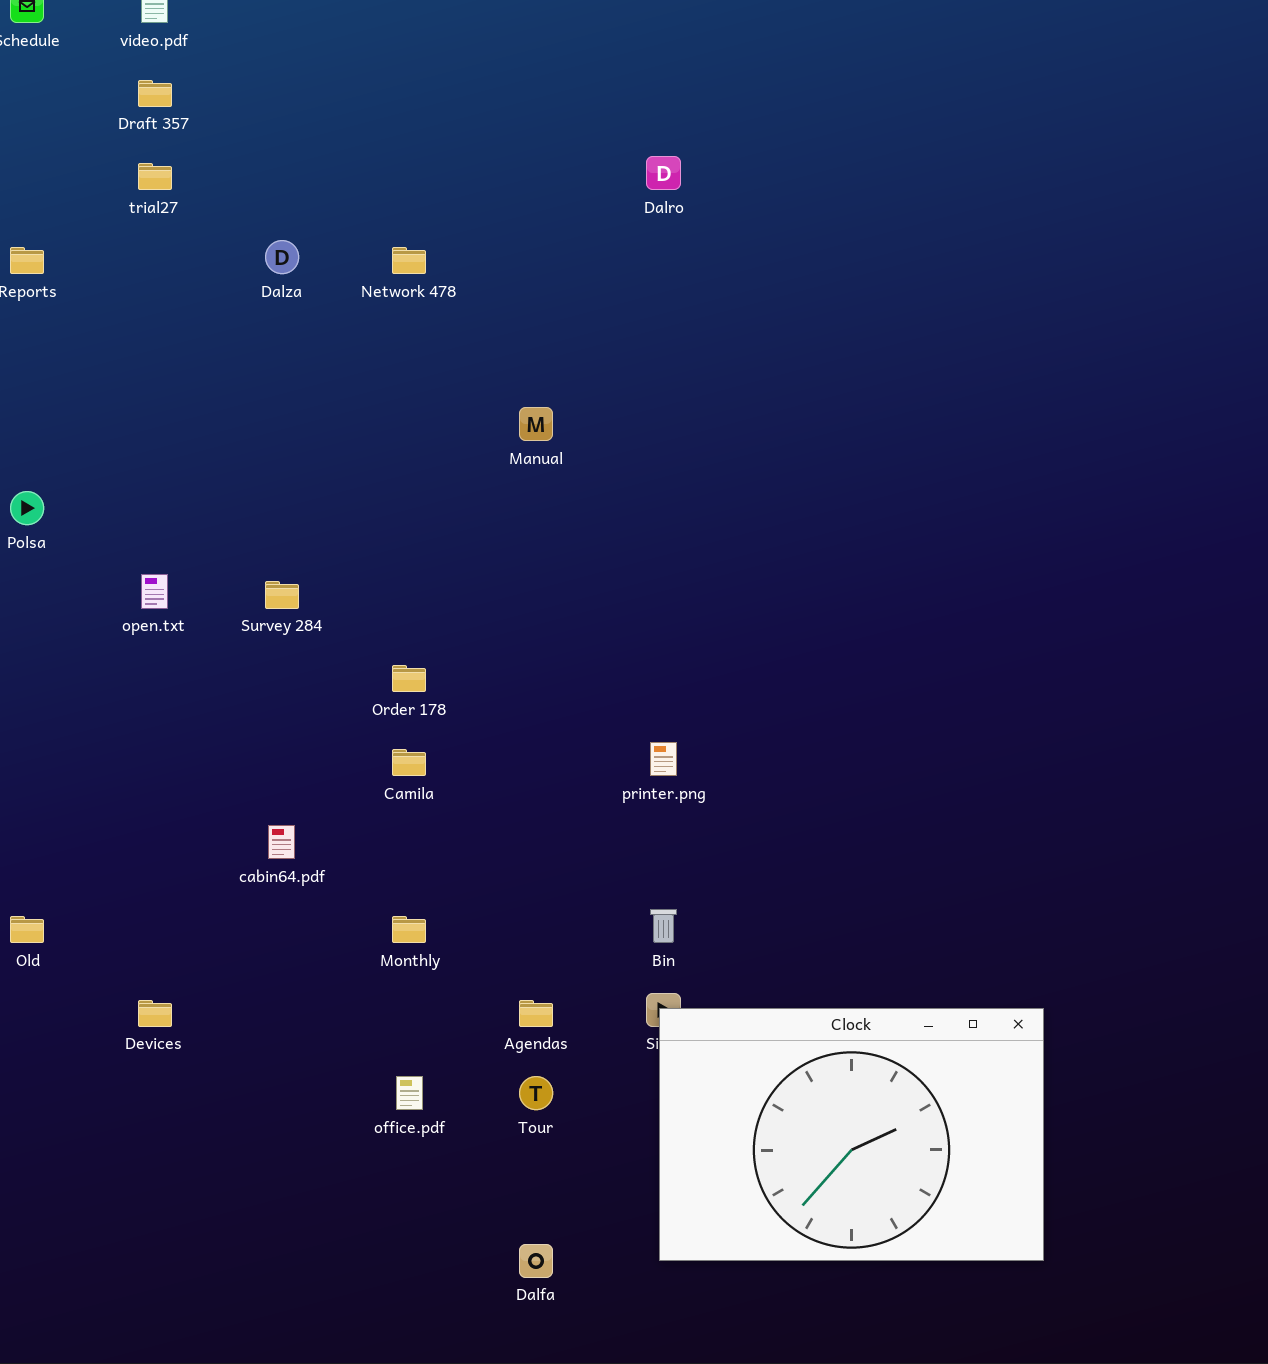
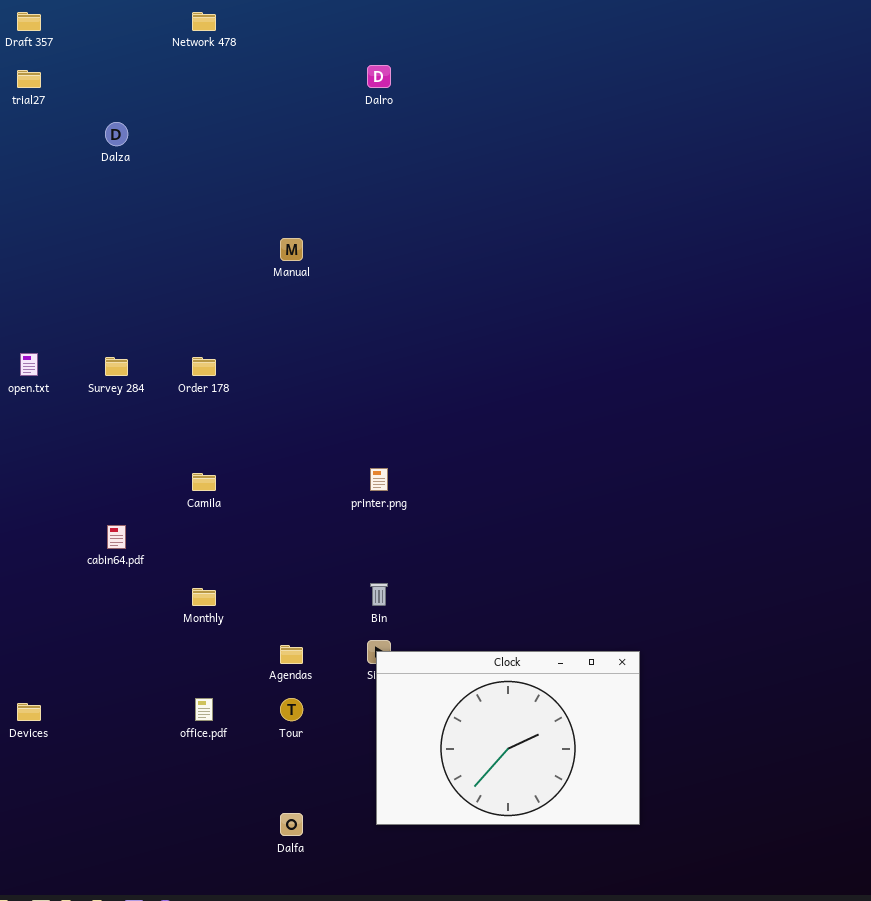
Network 478: [392,247,426,274] -> [192,12,216,31], moved
Order 178: [392,665,426,692] -> [192,357,216,376], moved
Devices: [138,1000,172,1027] -> [17,703,41,721], moved

